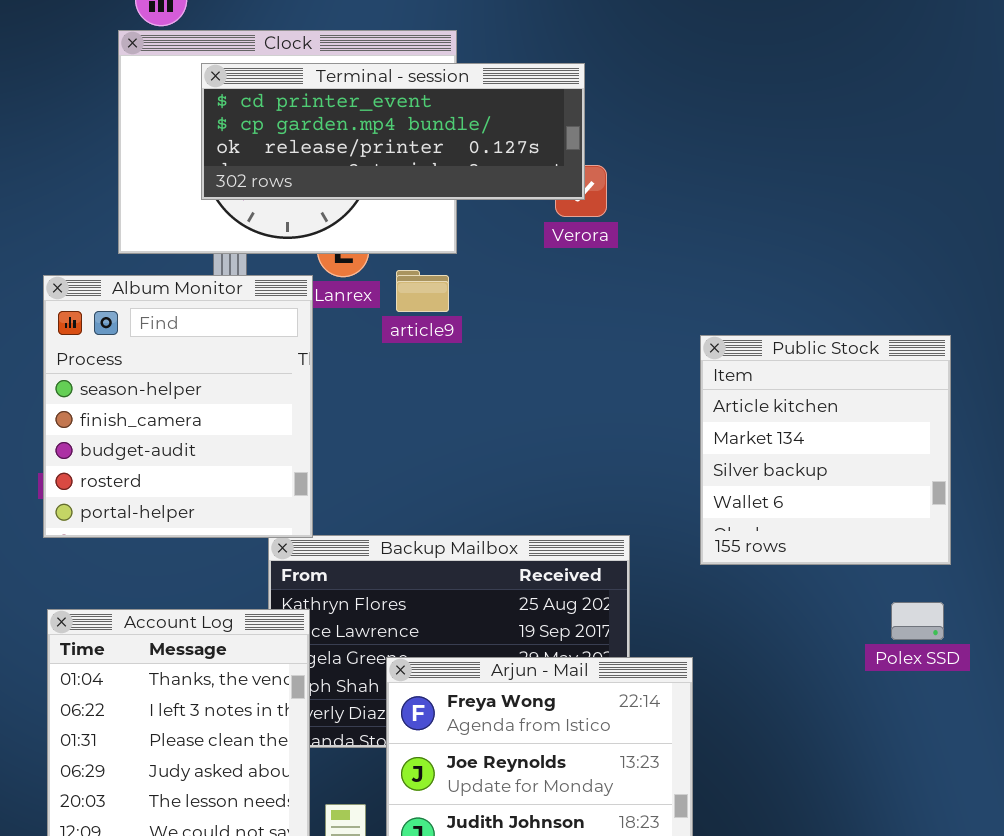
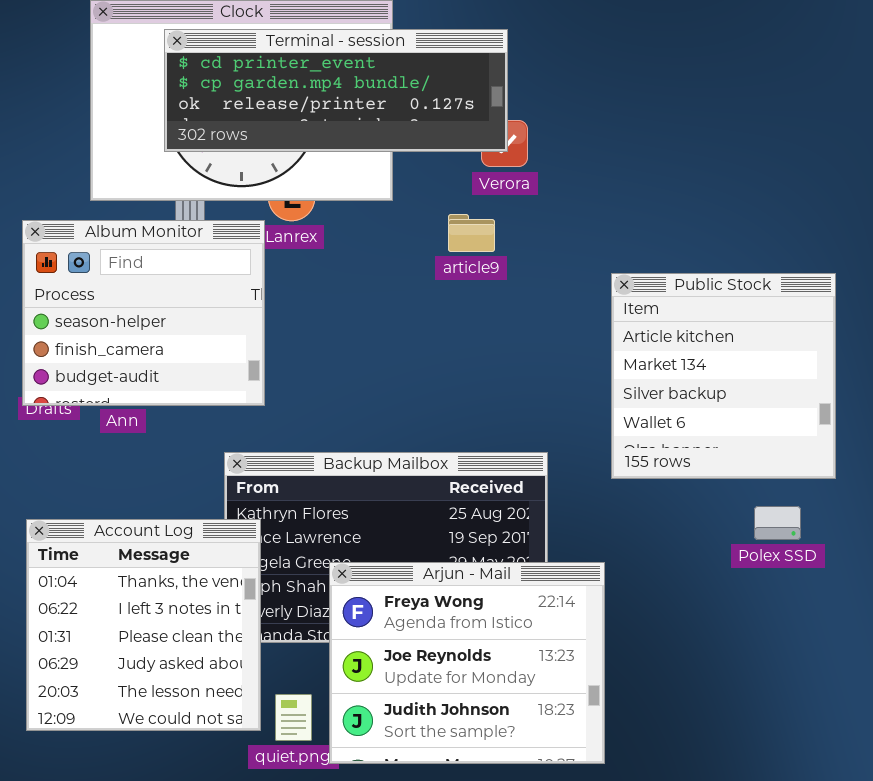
article9: [396,270,449,312] -> [448,214,495,252], moved
Album Monitor: [43,275,313,538] -> [22,220,265,406], resized
Polex SSD: [891,602,944,640] -> [754,506,801,540], moved

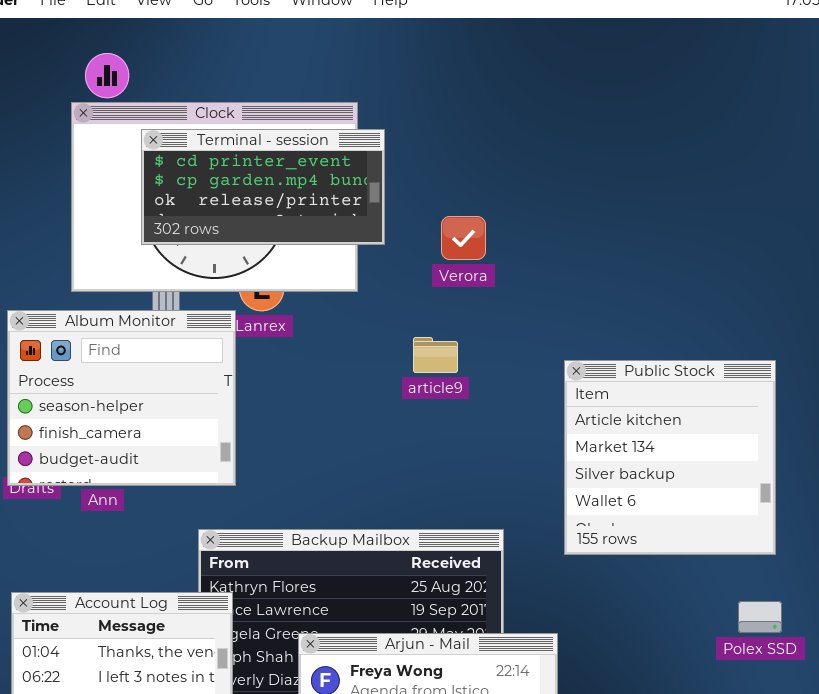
Terminal - session: [164,29,508,152] -> [141,129,385,245], resized
article9: [448,214,495,252] -> [413,337,458,373], moved
Polex SSD: [754,506,801,540] -> [738,601,782,633], moved

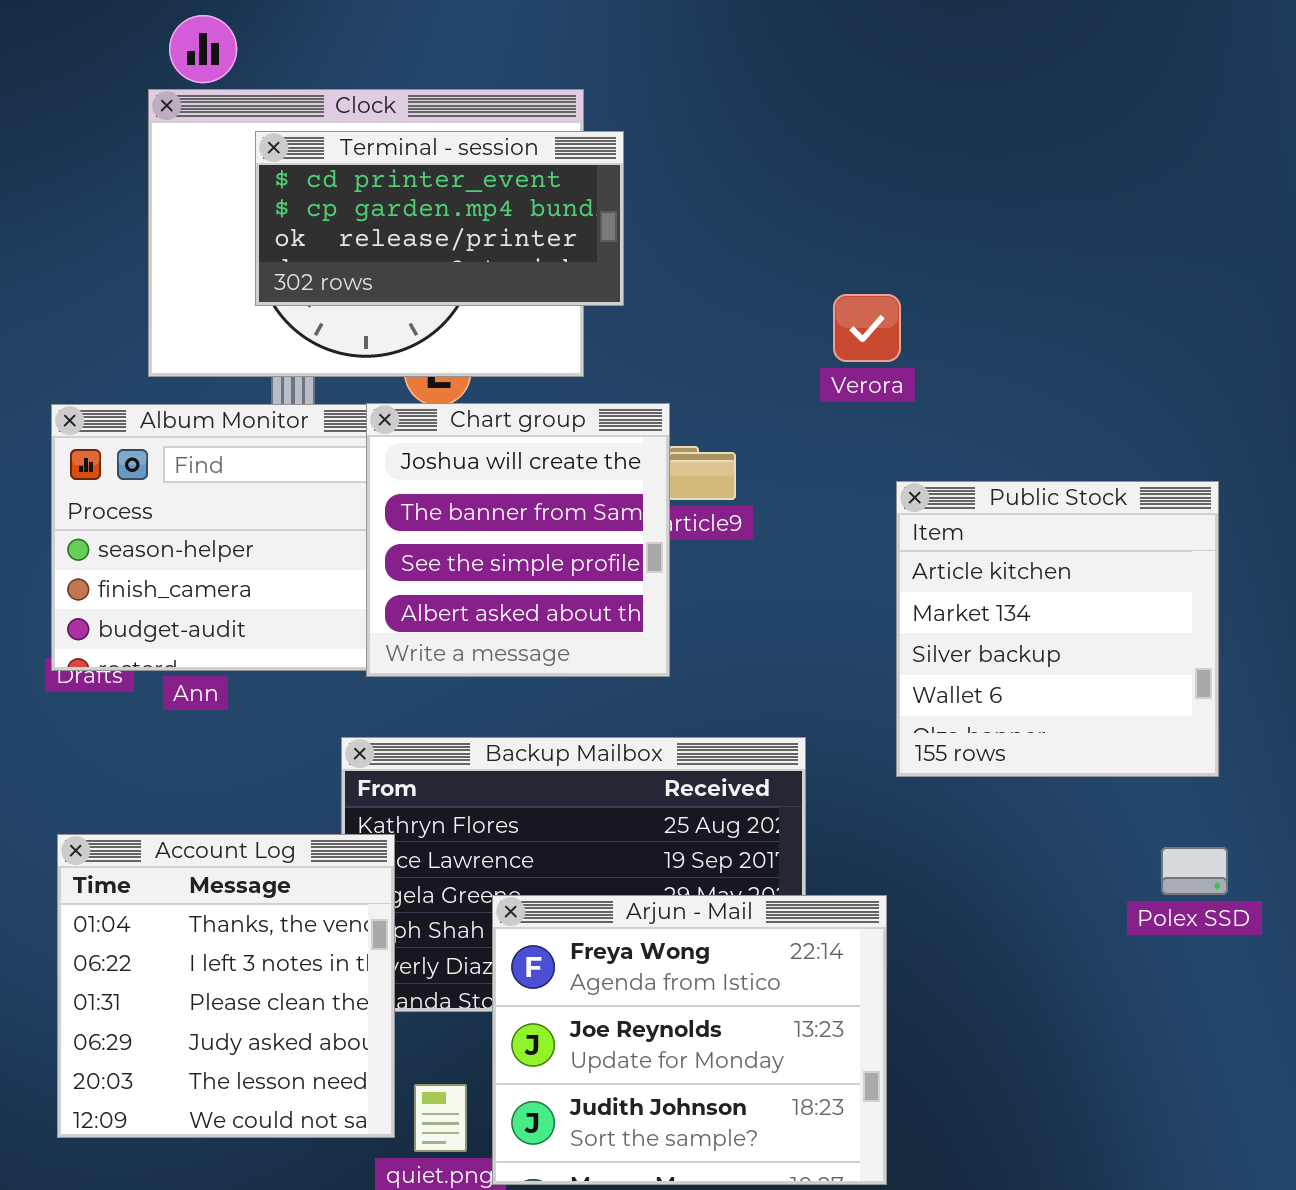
Verora: [441,216,486,260] -> [833,294,901,362], moved
Chart group: none -> [366,403,670,677], opened

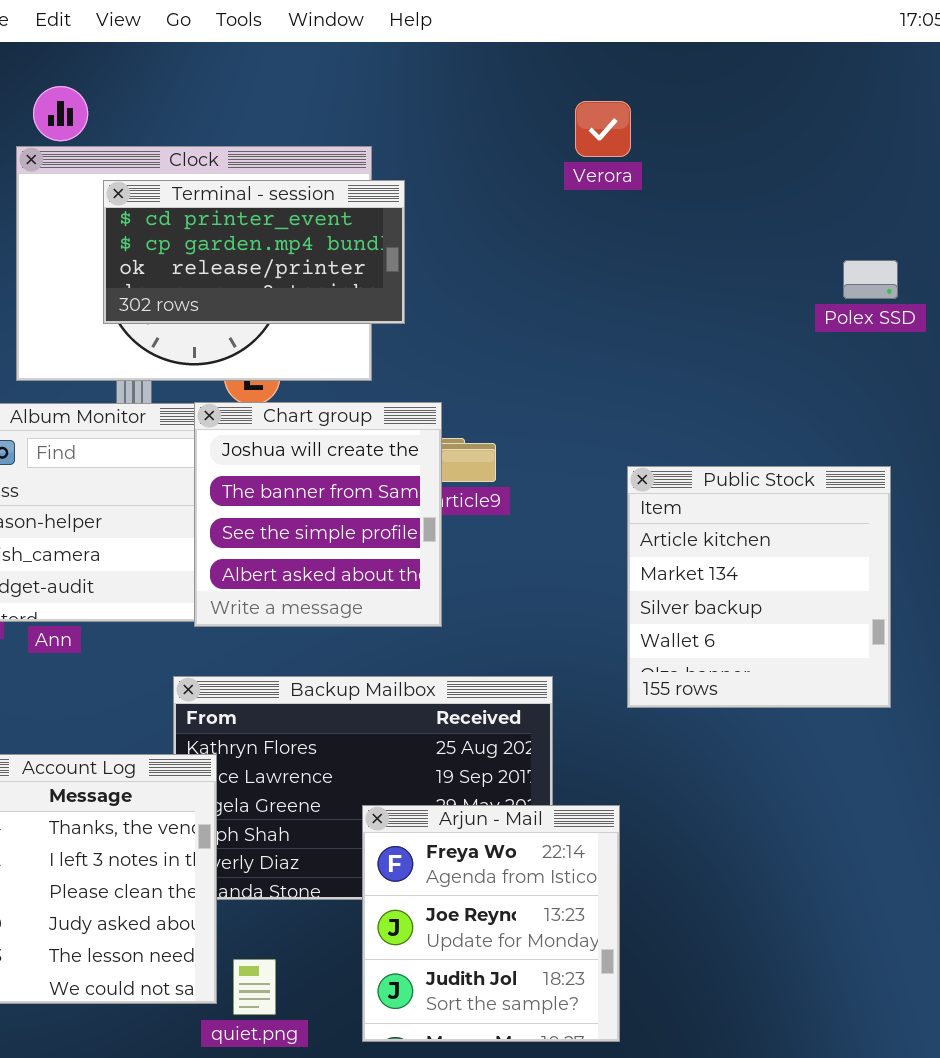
Verora: [833,294,901,362] -> [575,101,631,157], moved
Polex SSD: [1161,847,1228,895] -> [843,260,898,299], moved
Arjun - Mail: [492,895,887,1185] -> [362,805,620,1042], resized

